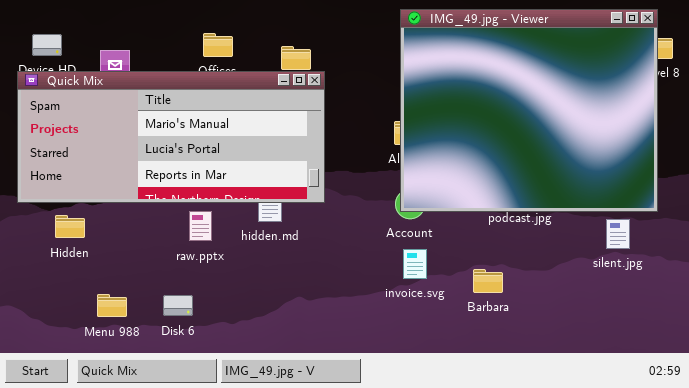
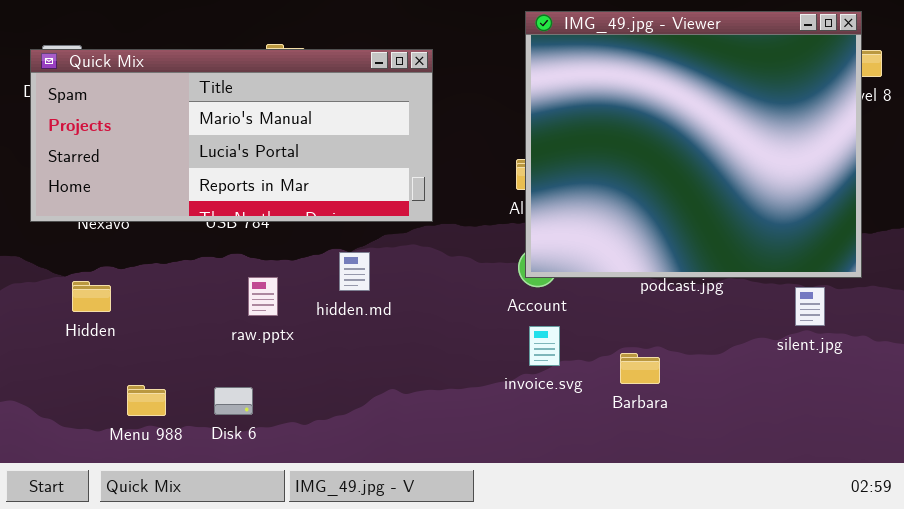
Quick Mix: [17,71,325,203] -> [30,49,433,222], moved

